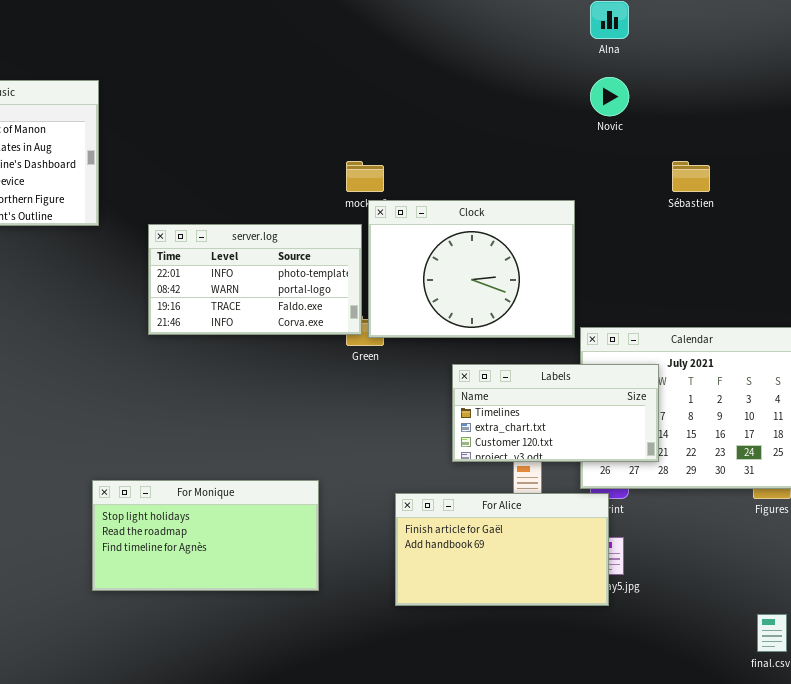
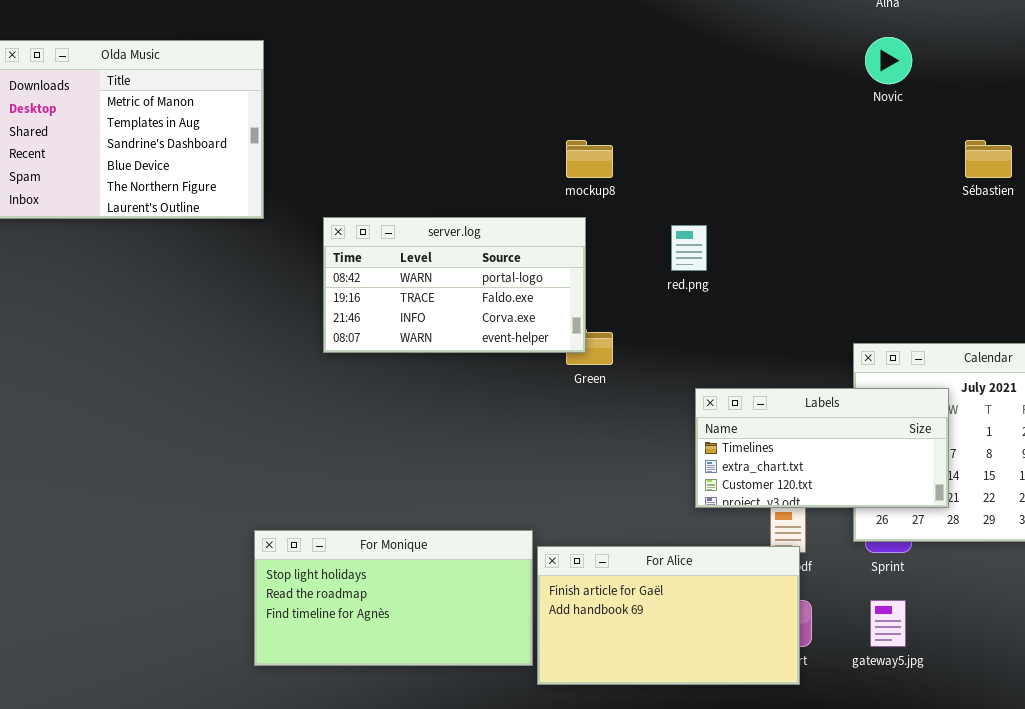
Clock: [368,200,575,338] -> none, closed
server.log: [148,224,362,335] -> [323,217,586,353], scrolled down 1 row
For Alice: [395,493,609,606] -> [537,546,800,685], moved

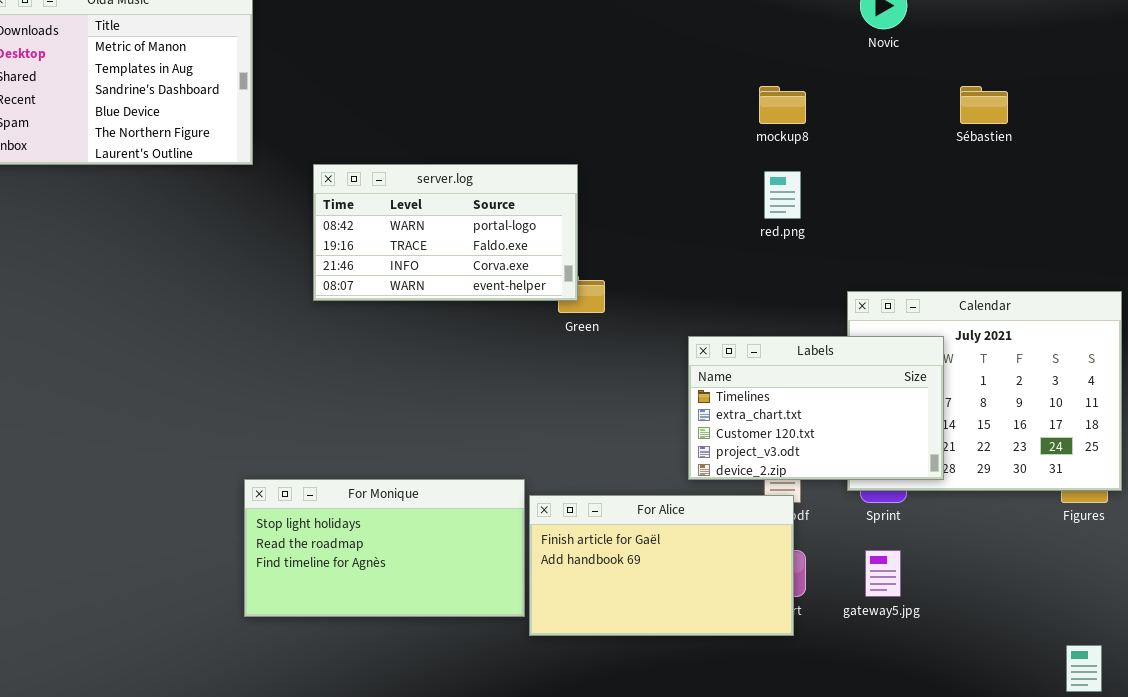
mockup8: [566,140,613,178] -> [759,86,806,124], moved
red.png: [671,225,707,271] -> [764,171,801,219], moved
Labels: [695,388,949,508] -> [688,336,944,480], resized

